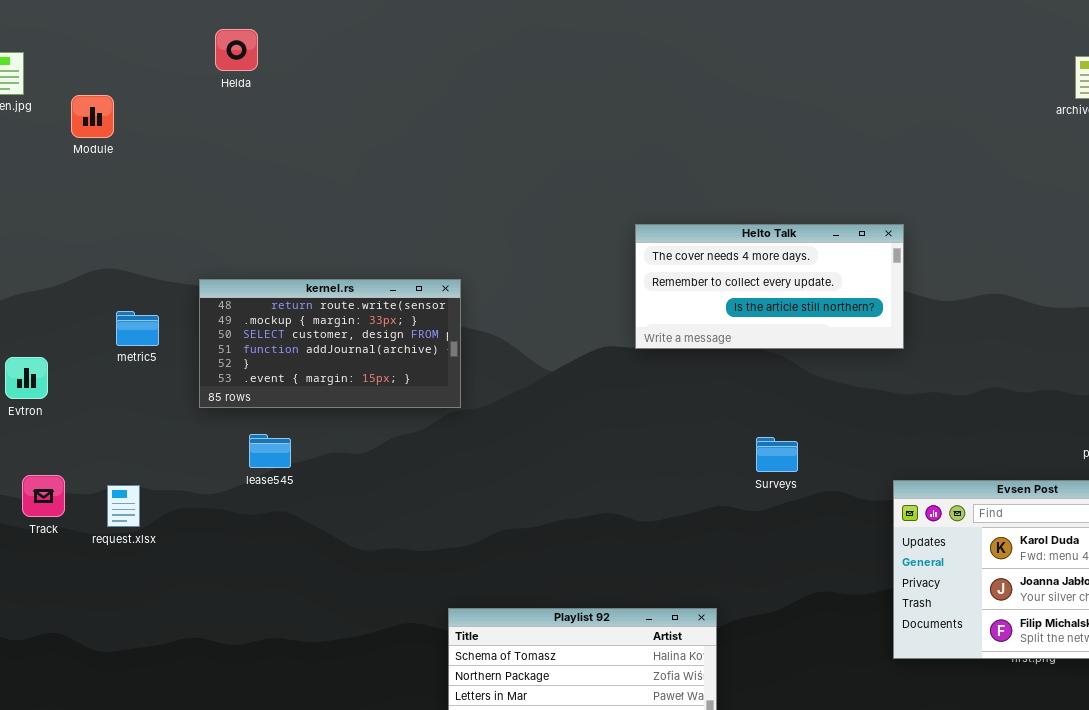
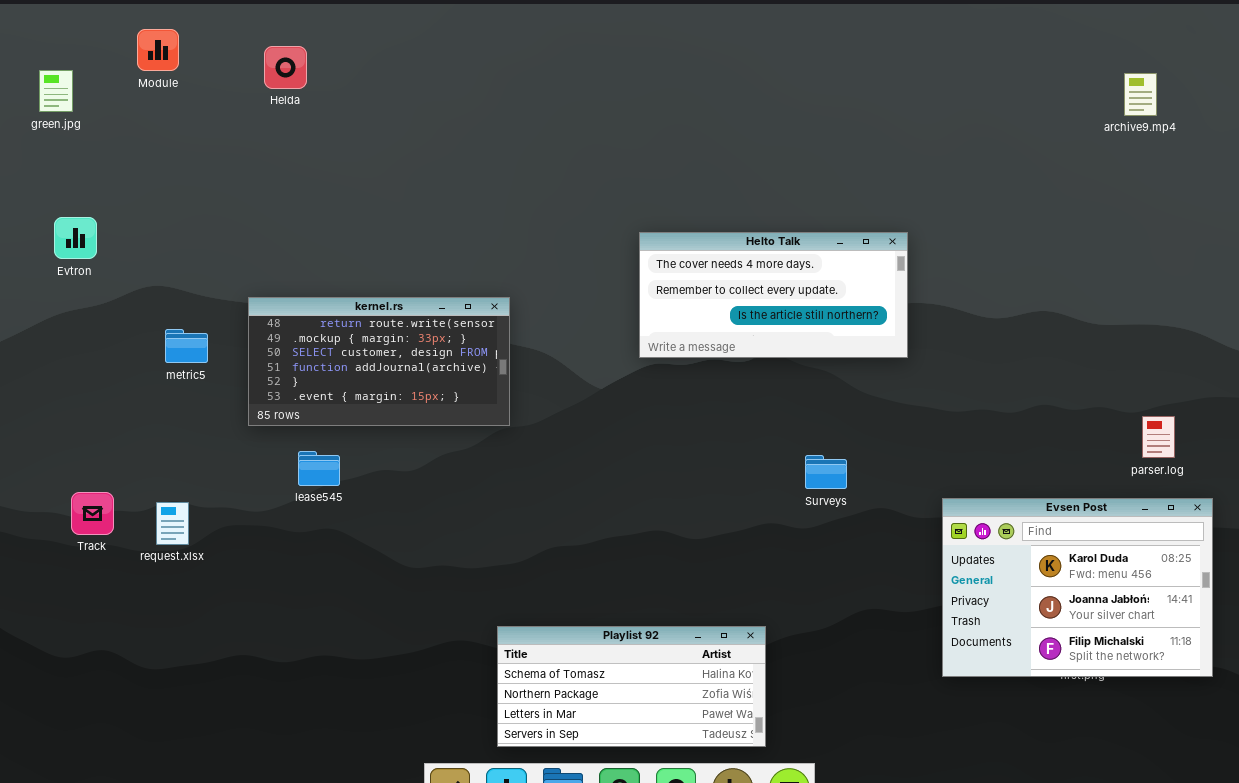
Module: [71,95,114,138] -> [137,29,179,71], moved
Helto Talk: [635,224,904,349] -> [639,232,908,358], moved
Evtron: [5,357,48,399] -> [54,217,97,259], moved

